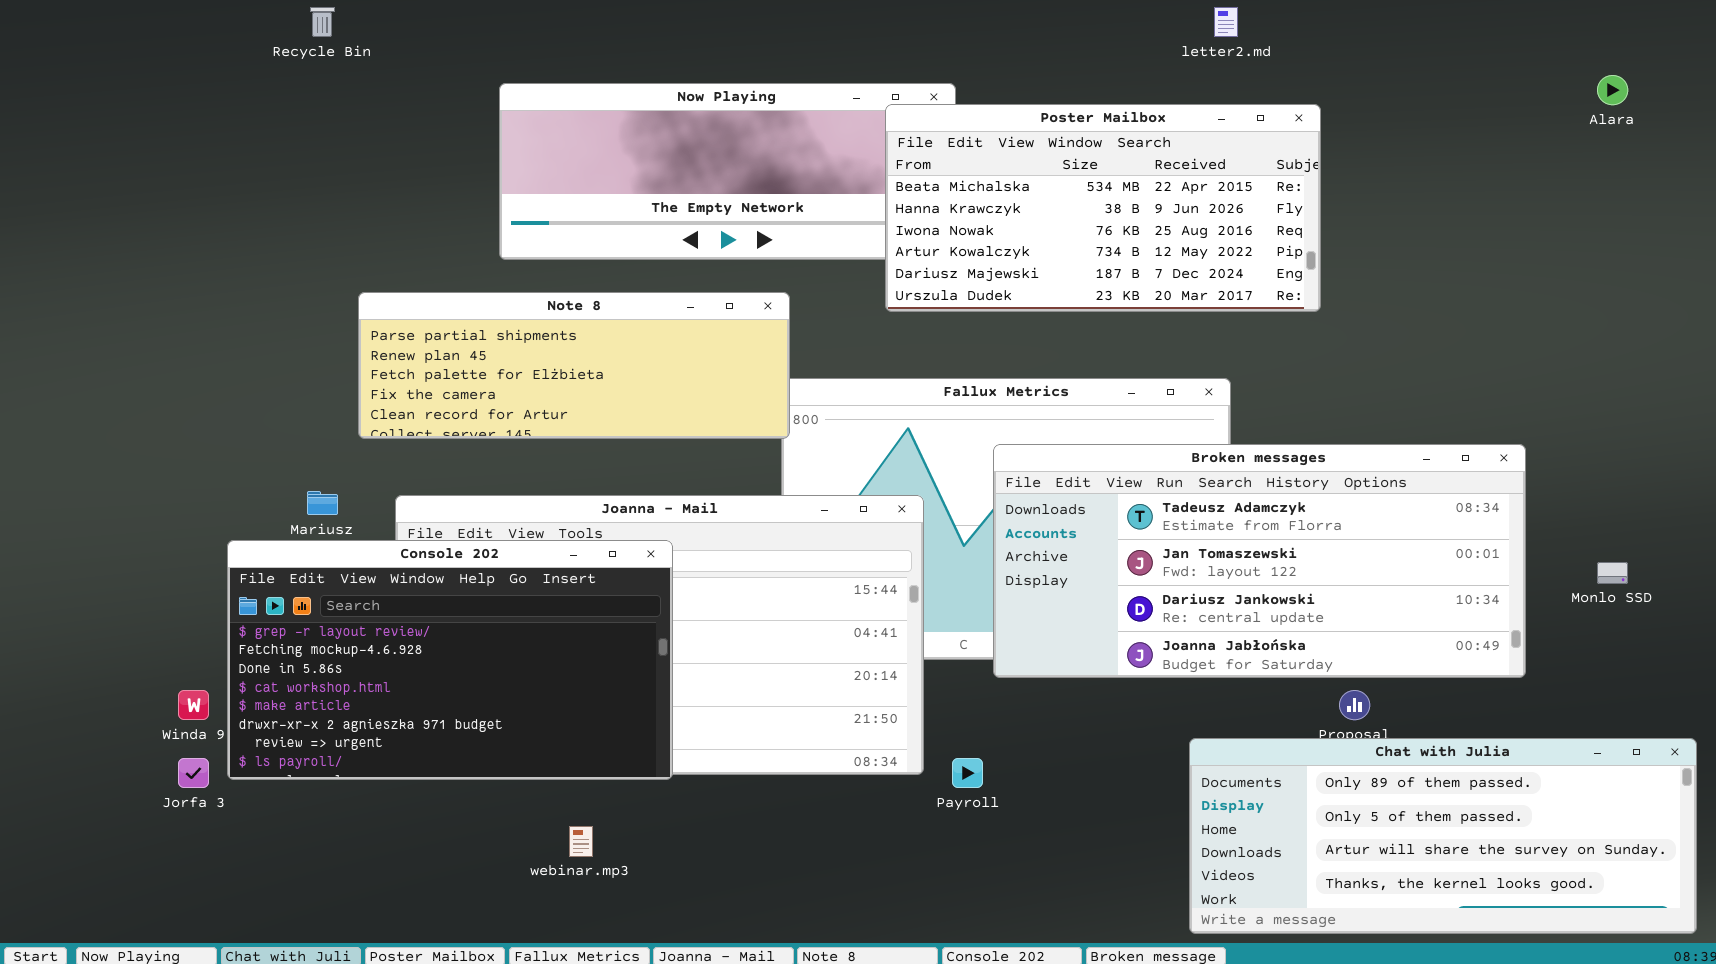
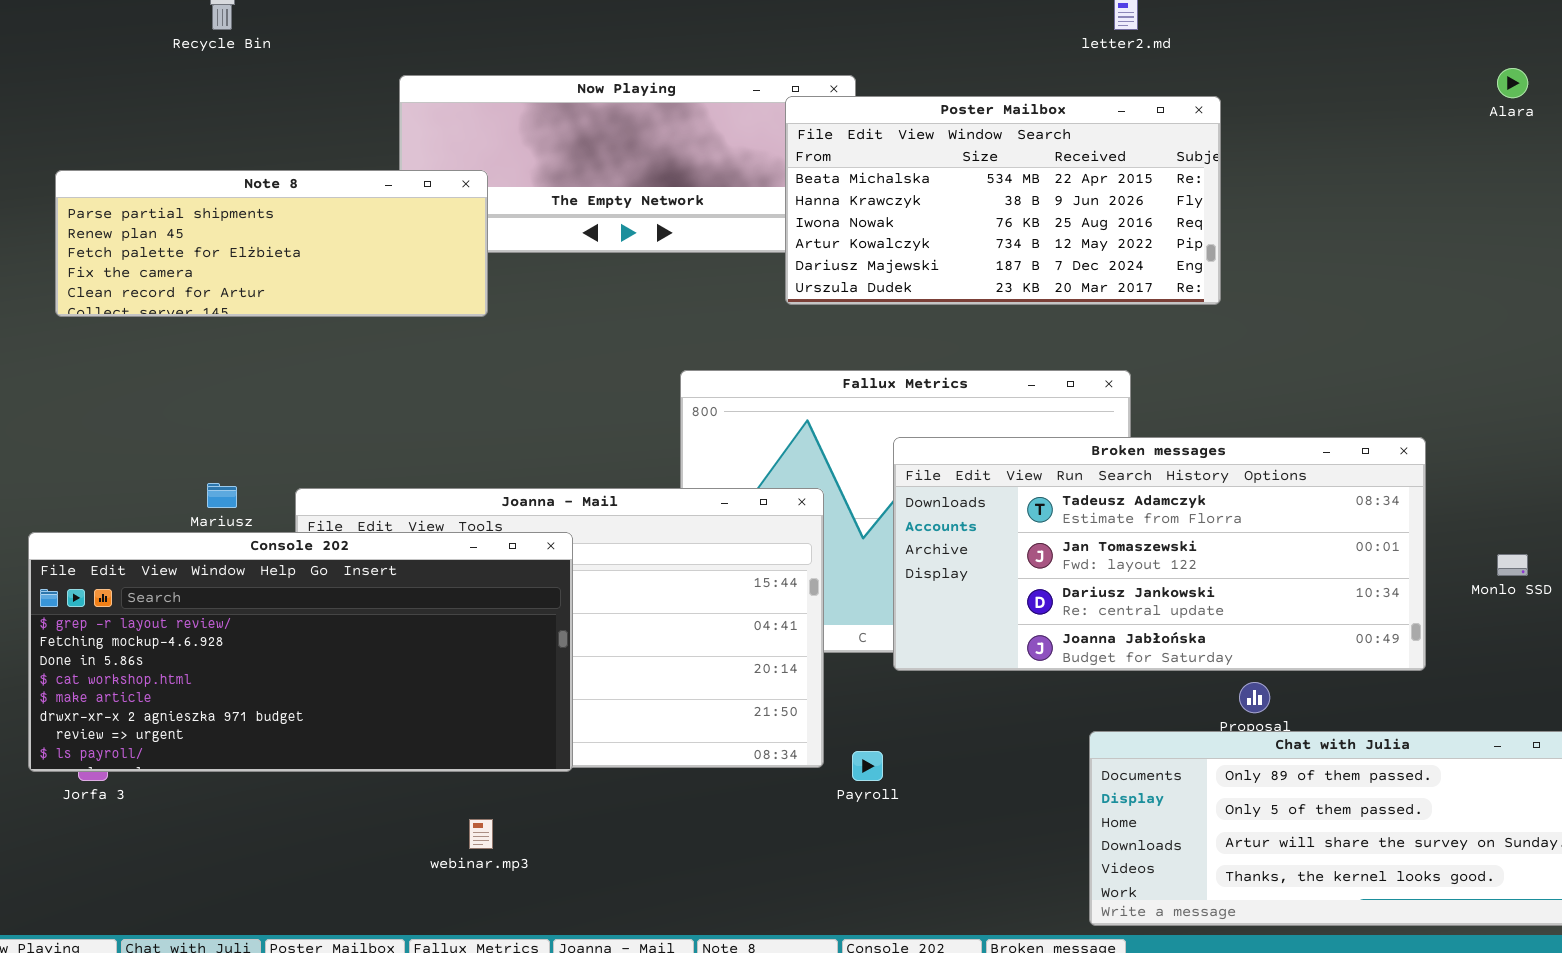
Note 8: [358,292,790,439] -> [55,170,488,317], moved
Console 202: [227,540,673,780] -> [28,532,573,772], resized

